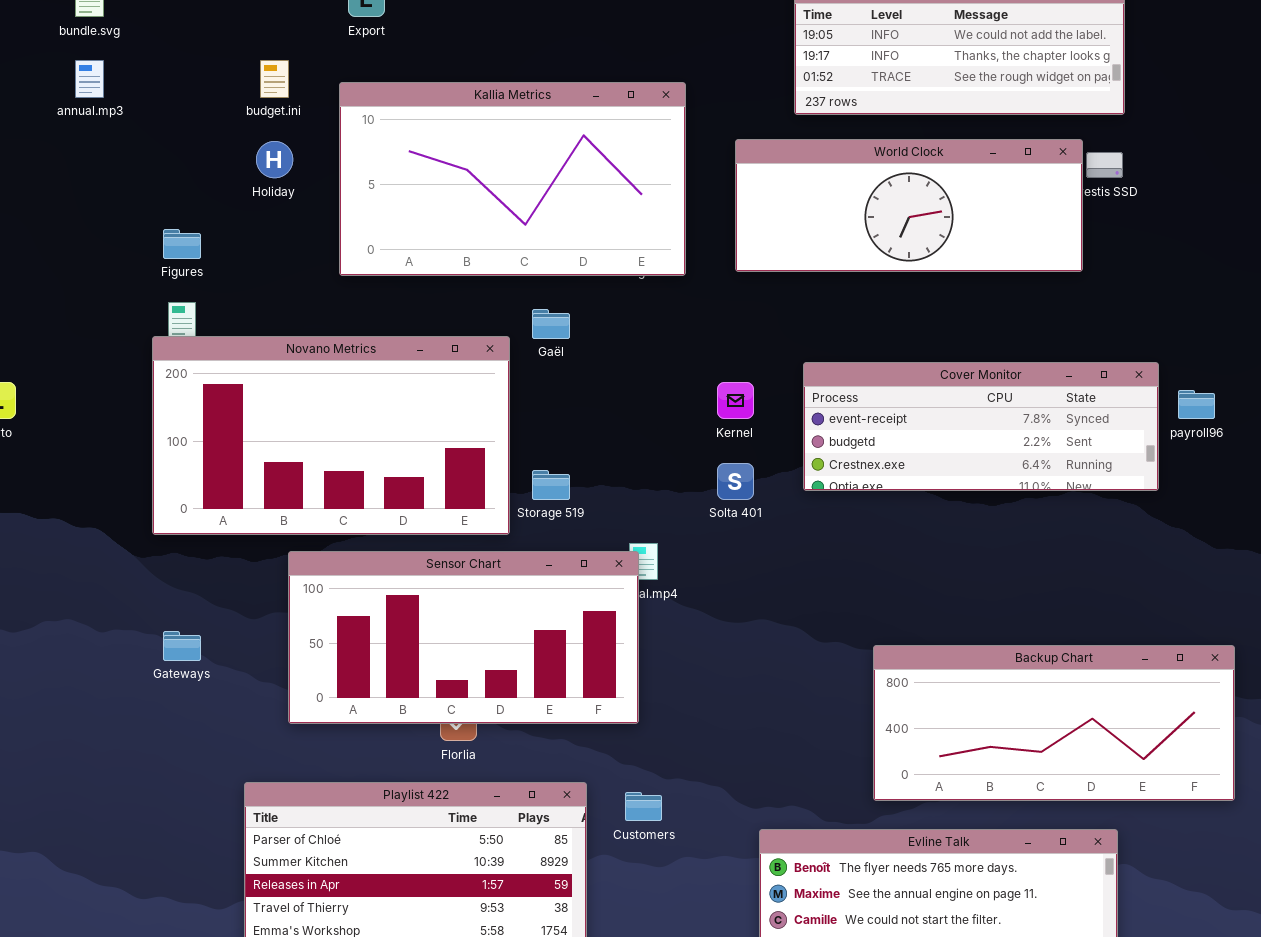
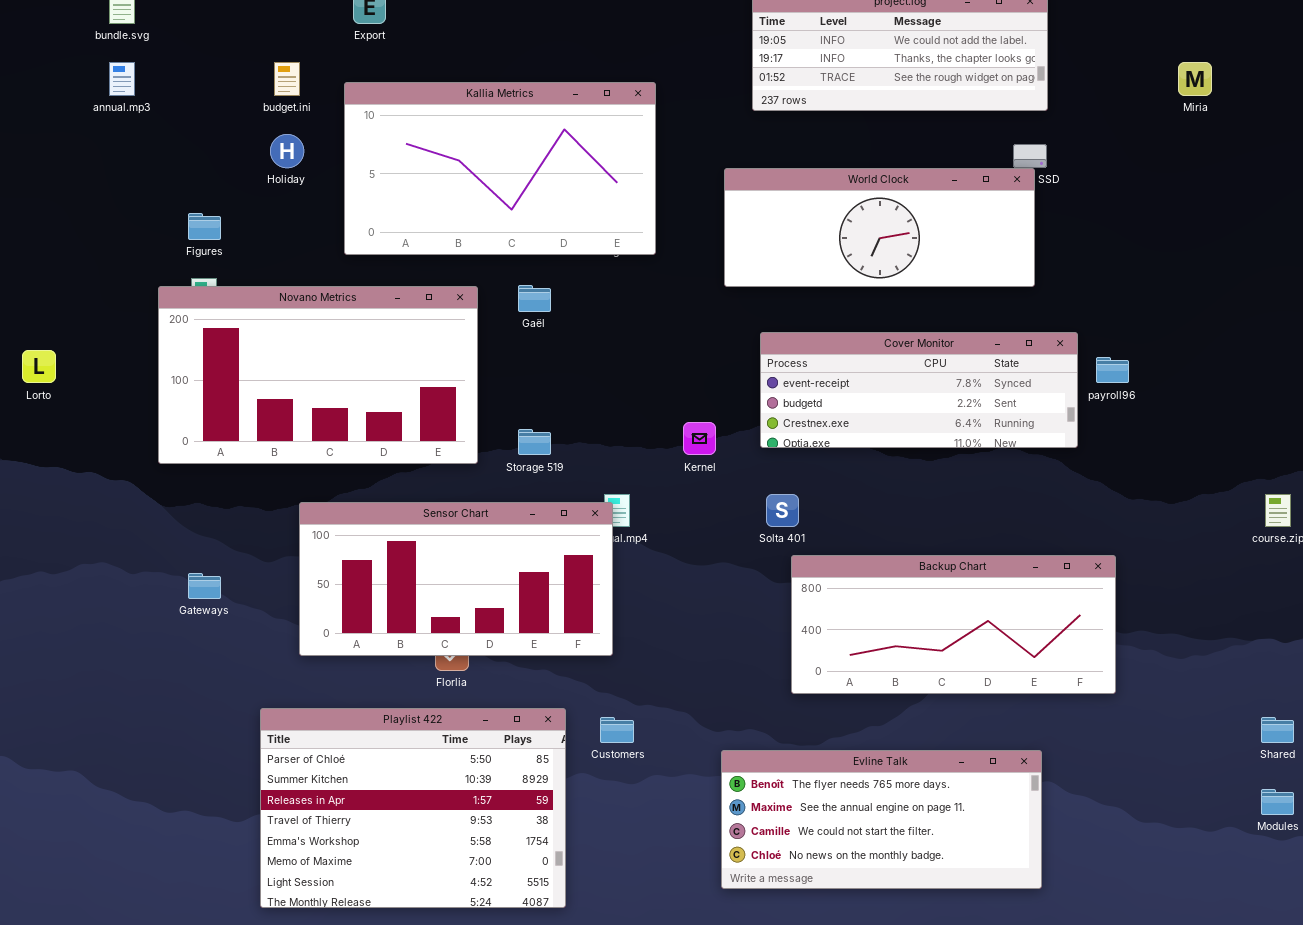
World Clock: [735,139,1083,272] -> [724,168,1035,287], moved
Novano Metrics: [152,336,510,535] -> [158,286,478,464], moved
Kernel: [717,382,754,419] -> [683,422,716,455], moved
Solta 401: [717,463,754,500] -> [766,494,799,527], moved
Backup Chart: [873,645,1235,801] -> [791,555,1116,694], moved

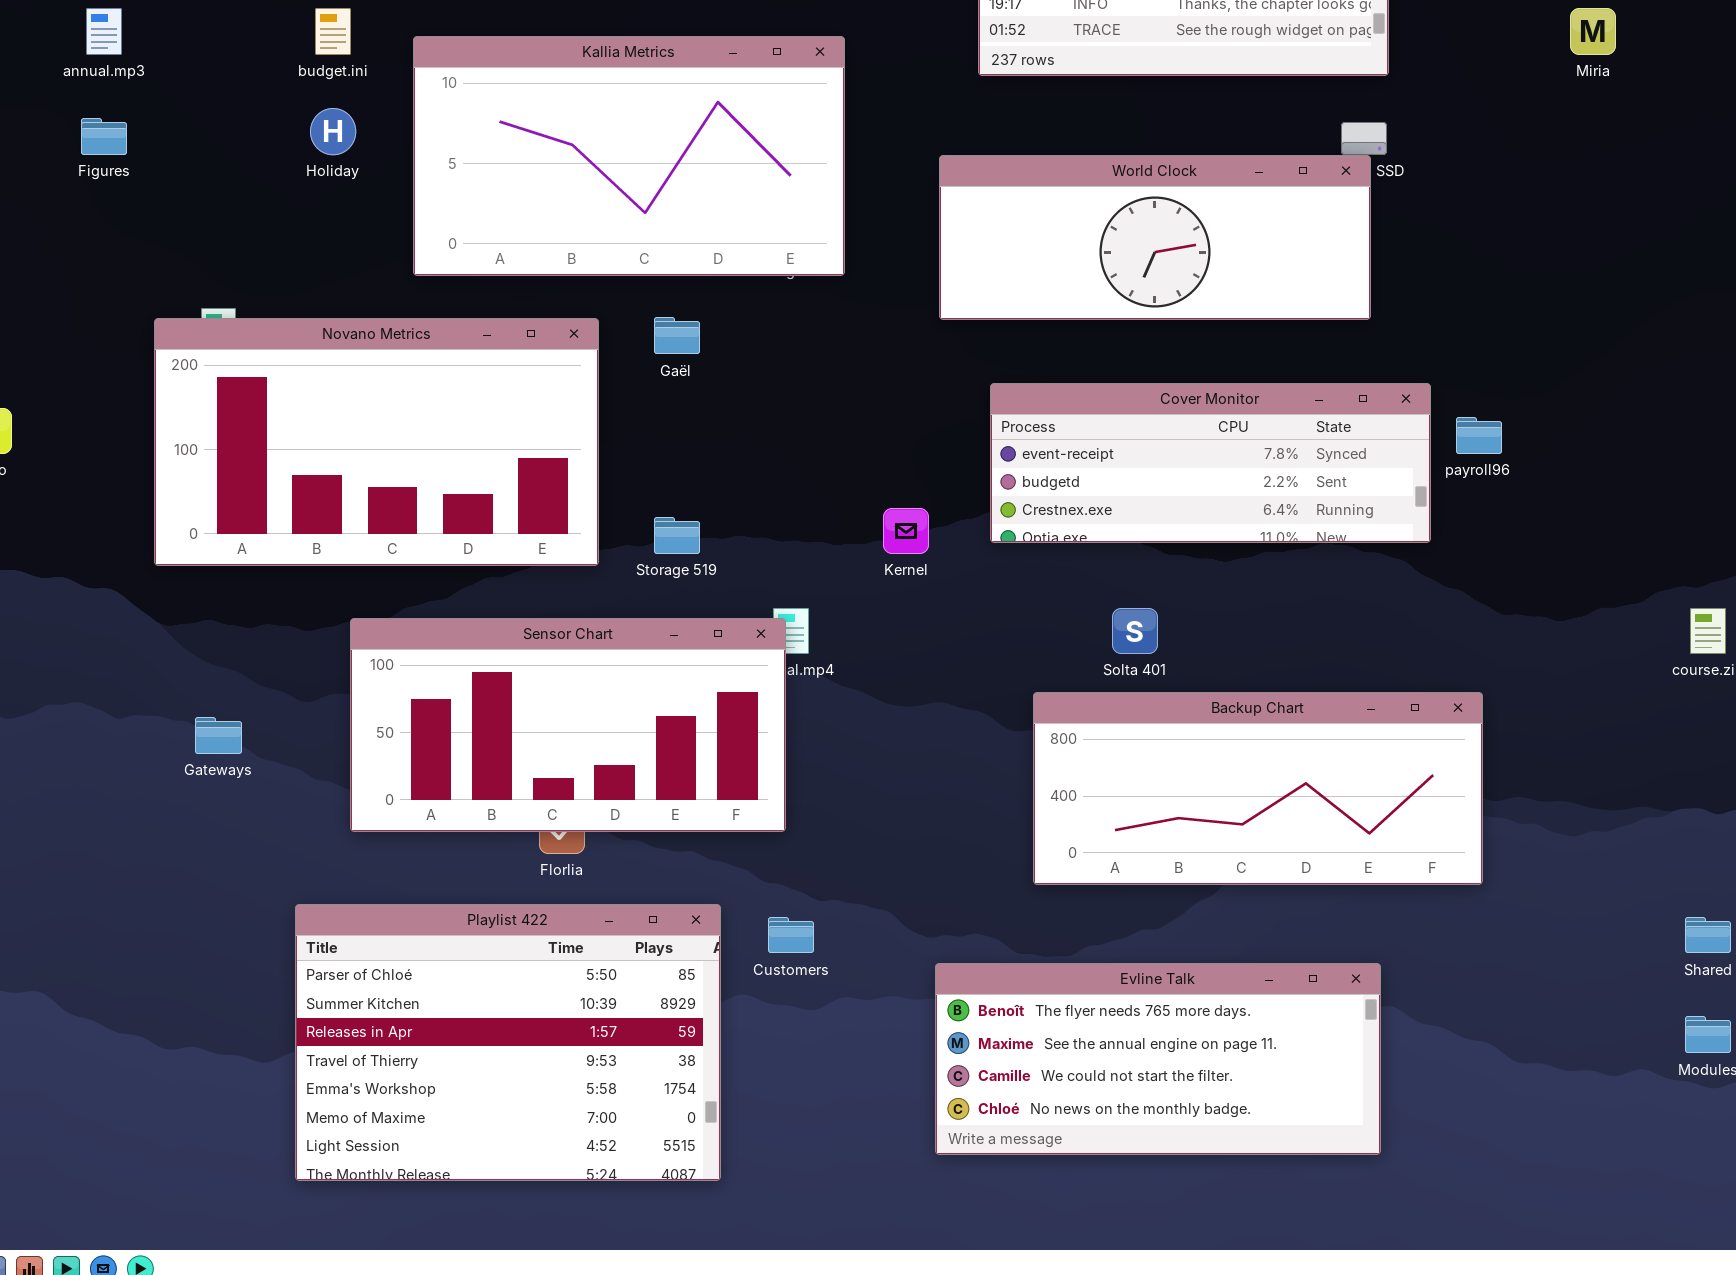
Figures: [188,213,221,240] -> [81,118,127,155], moved
Solta 401: [766,494,799,527] -> [1112,608,1158,654], moved

